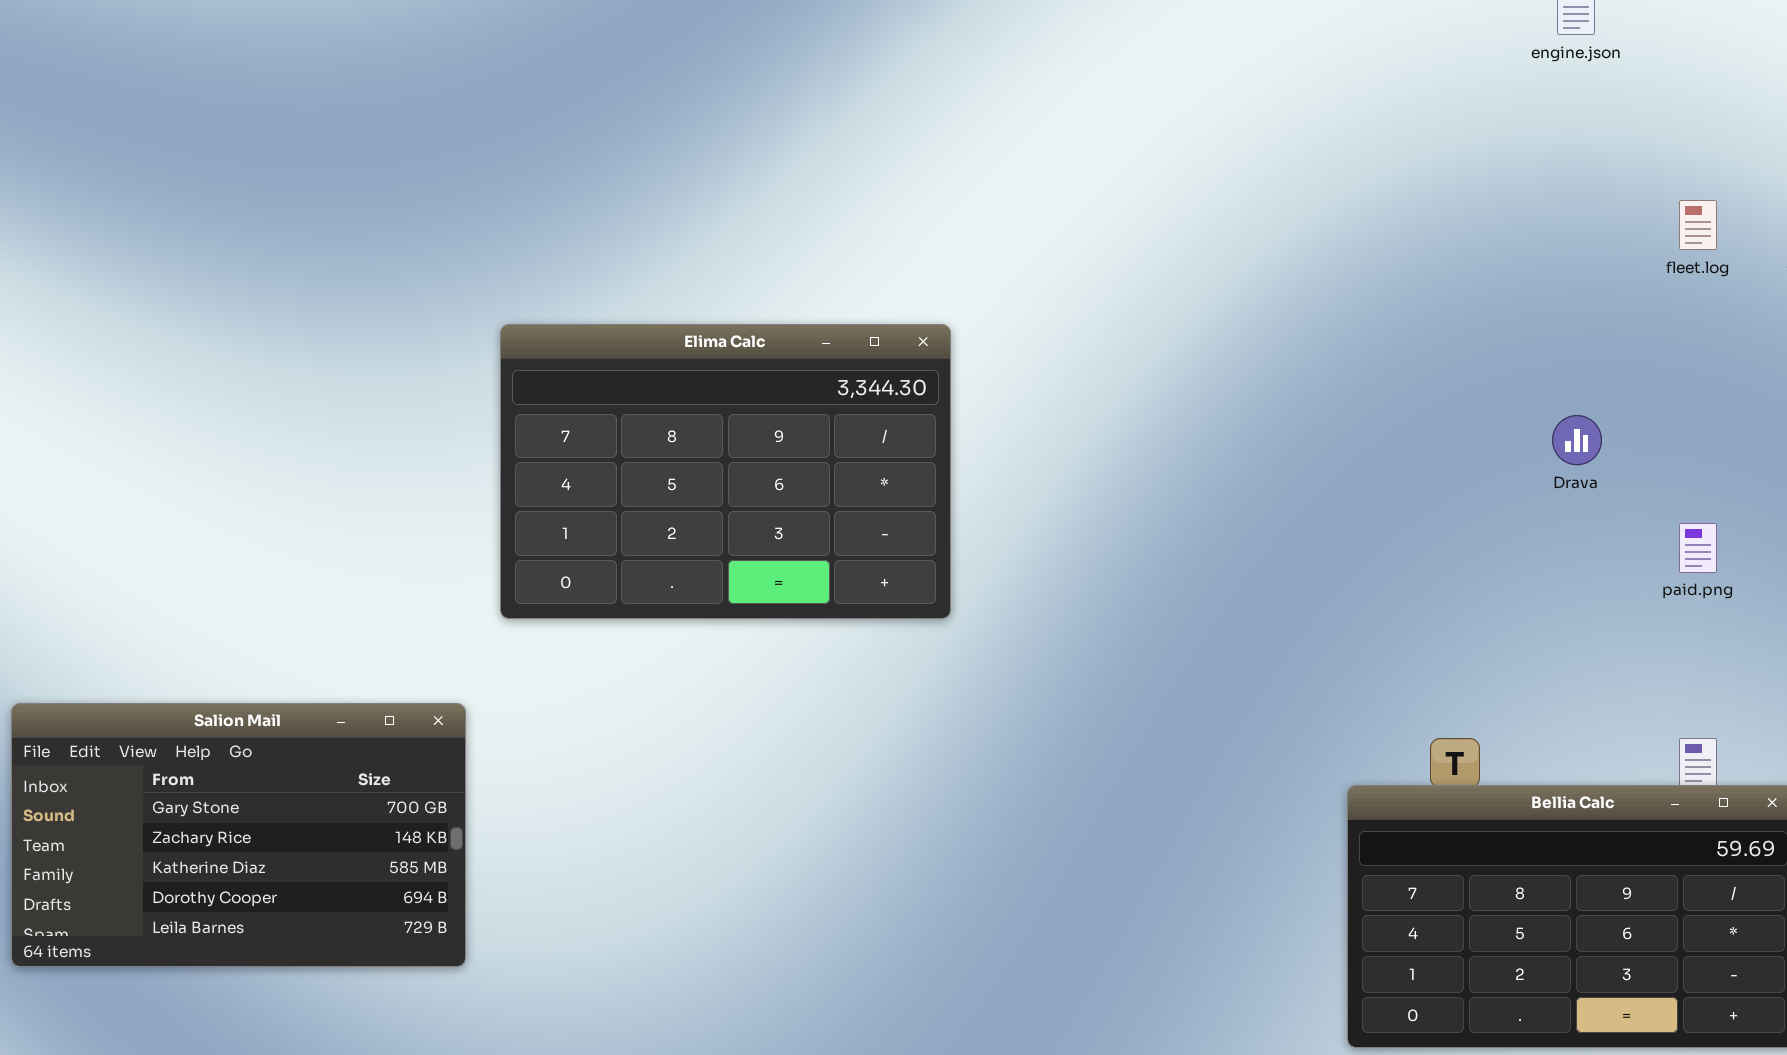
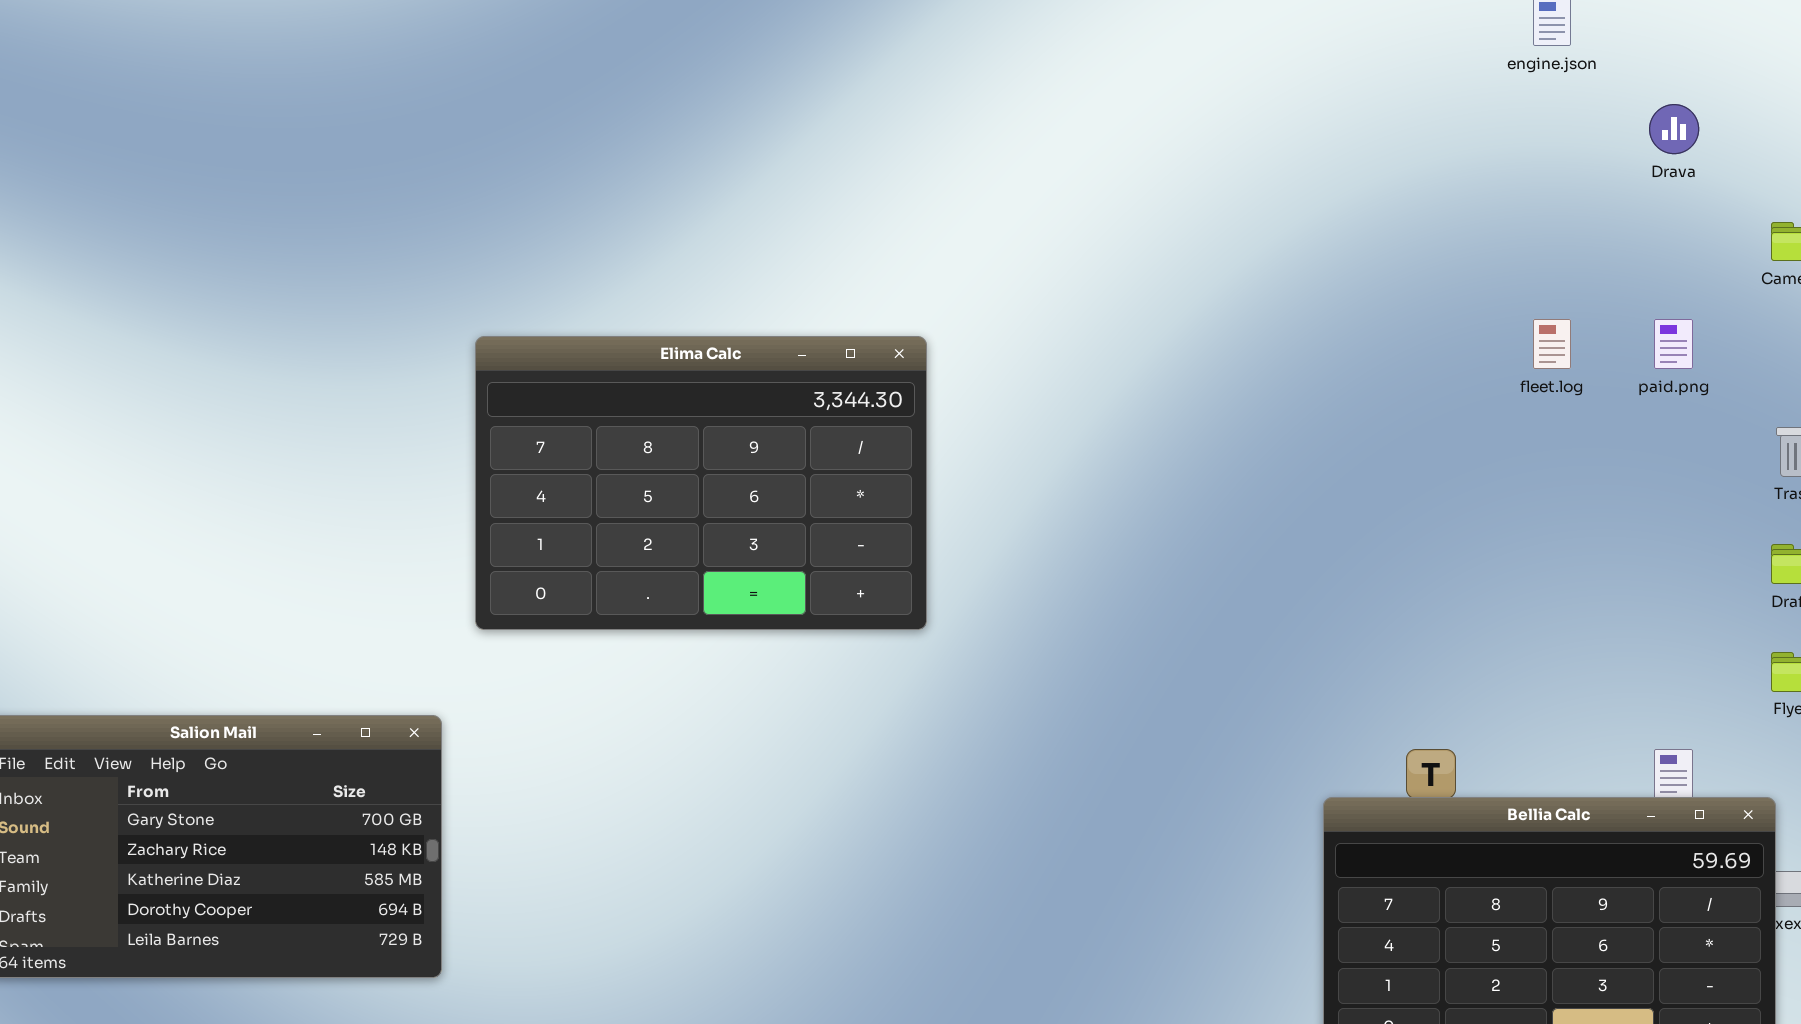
fleet.log: [1679,200,1717,250] -> [1533,319,1571,369], moved
Drava: [1552,415,1602,465] -> [1649,104,1699,154], moved
paid.png: [1679,523,1717,573] -> [1654,319,1693,369], moved

